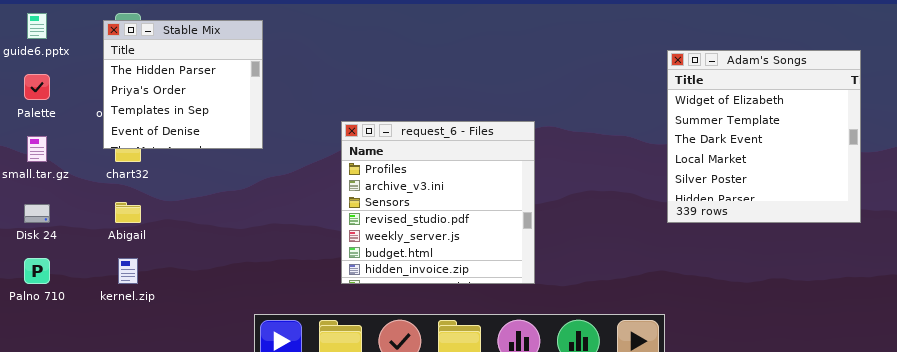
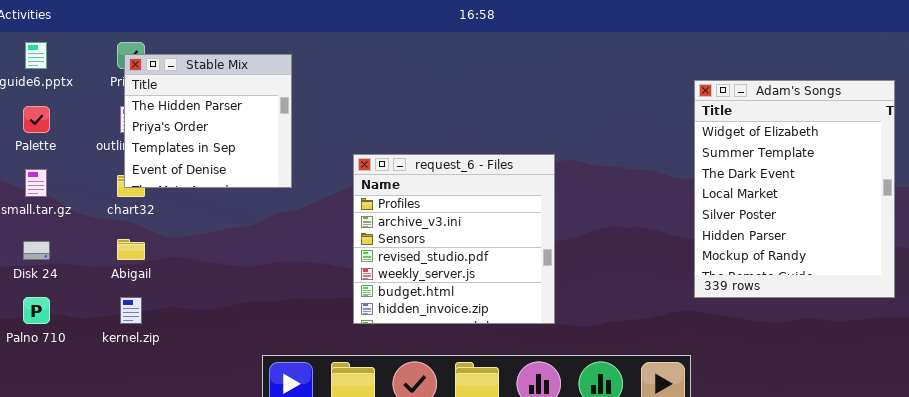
Stable Mix: [103,20,263,149] -> [124,54,292,188], moved
Adam's Songs: [667,50,861,223] -> [694,80,895,298], resized

